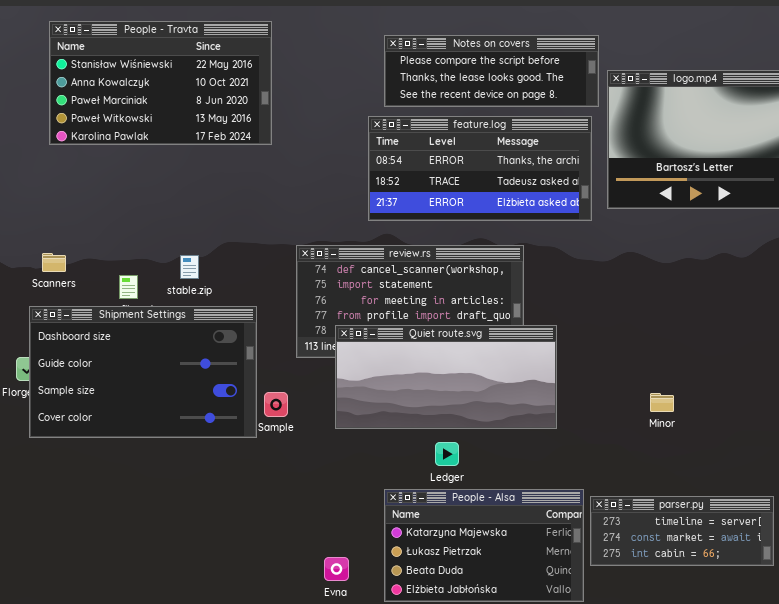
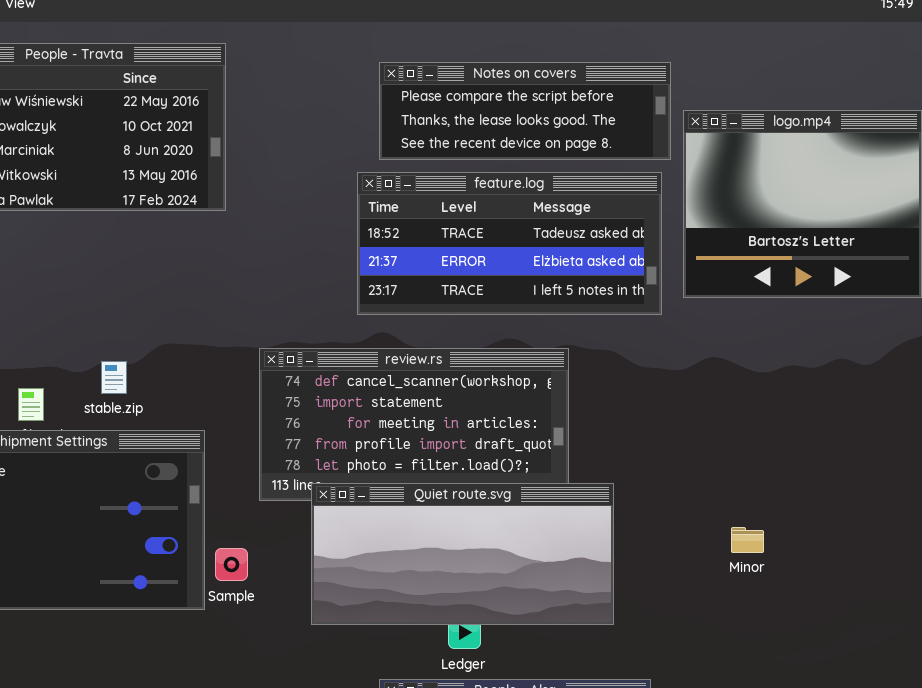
feature.log: [368,116,592,221] -> [357,172,662,315], scrolled down 1 row
Quiet route.svg: [335,325,557,429] -> [311,483,614,625], moved
Minor: [650,393,674,412] -> [731,527,764,553], moved

